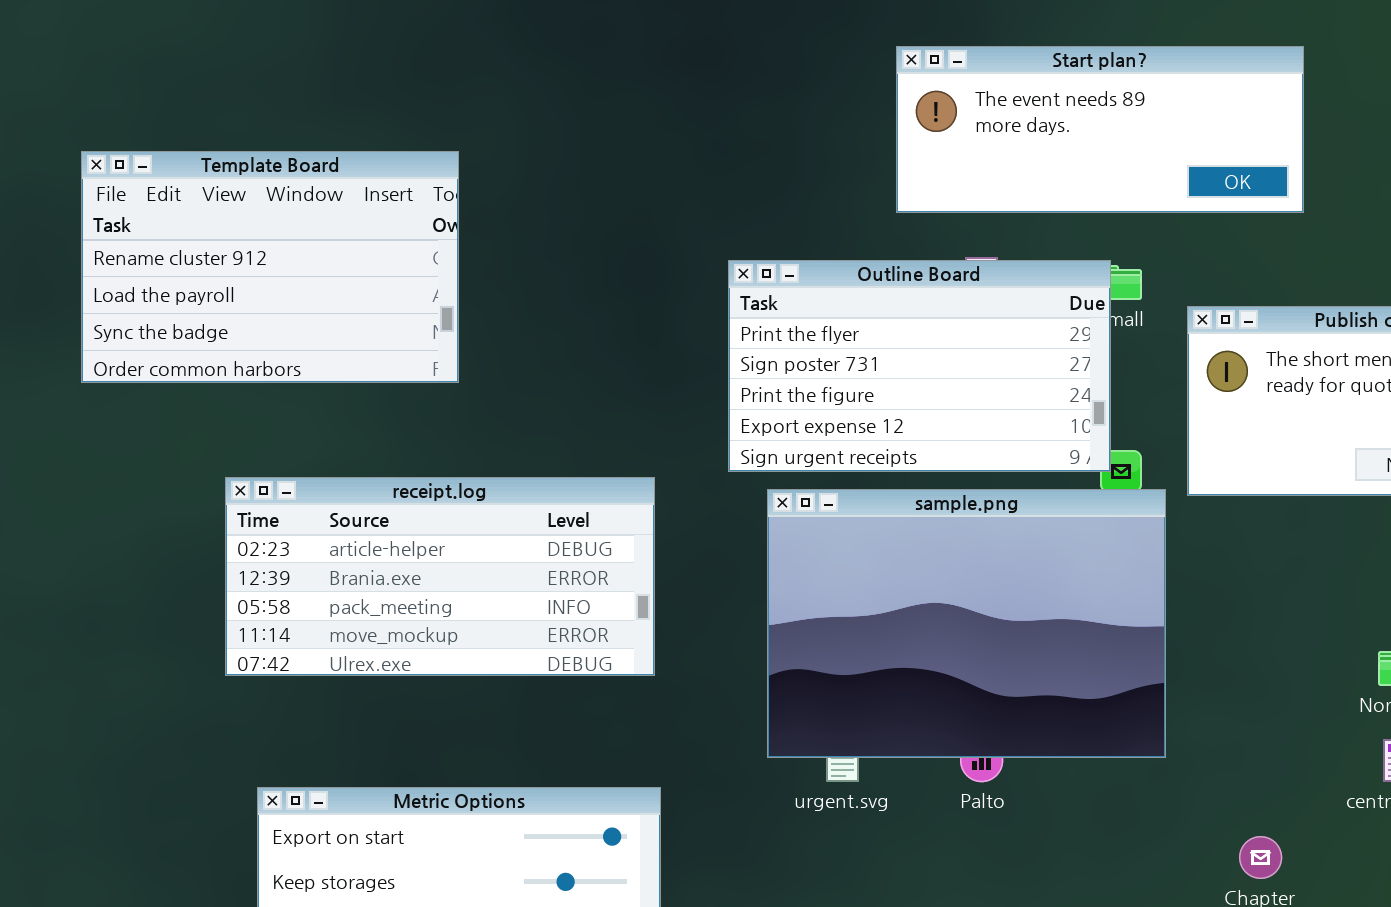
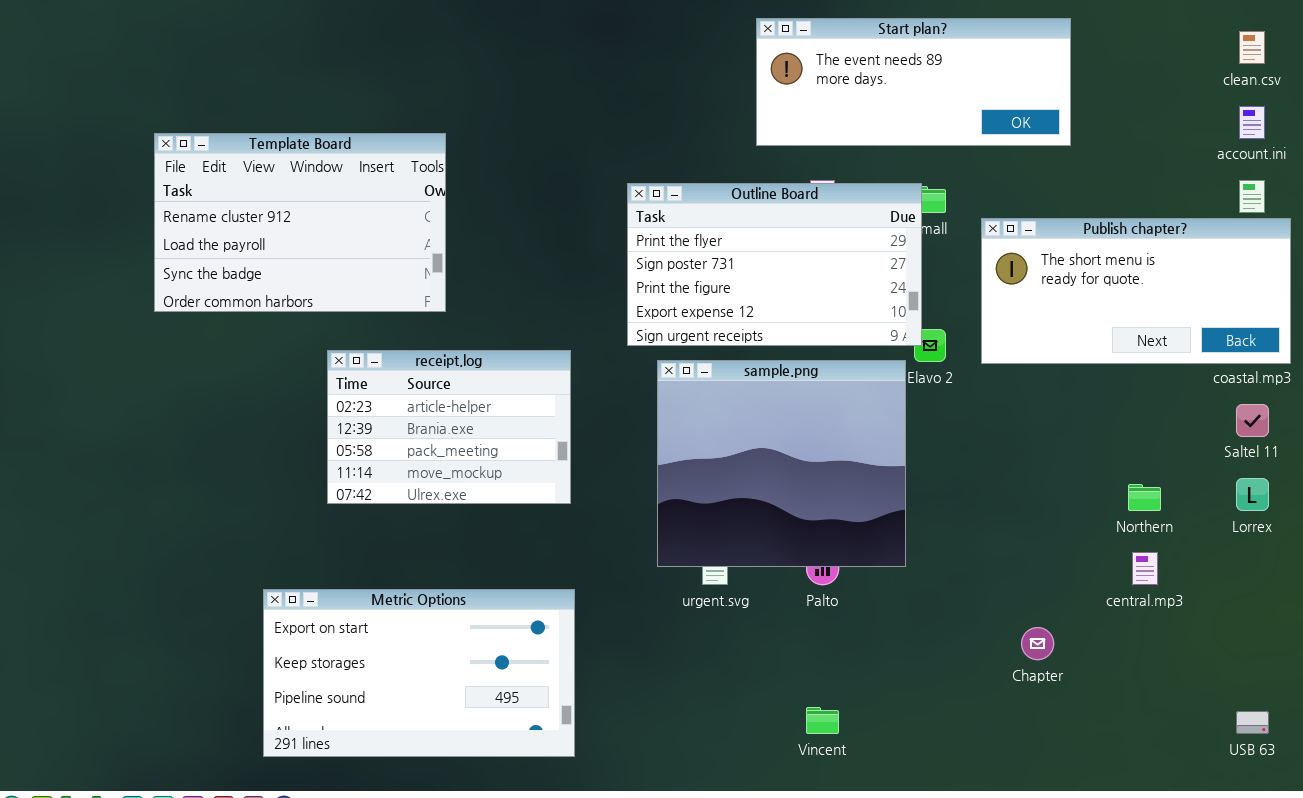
Template Board: [81,151,459,383] -> [154,133,446,312], moved
receipt.log: [225,477,655,676] -> [327,350,571,504], resized
sample.png: [767,489,1166,758] -> [657,360,906,567], resized

